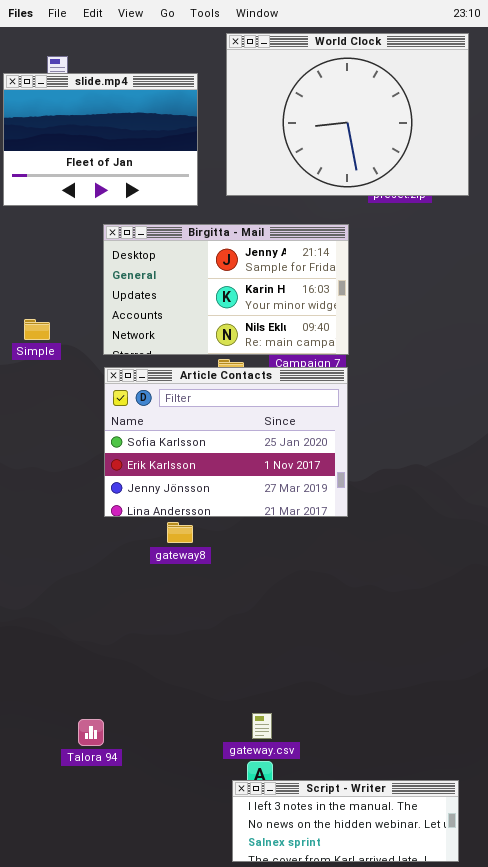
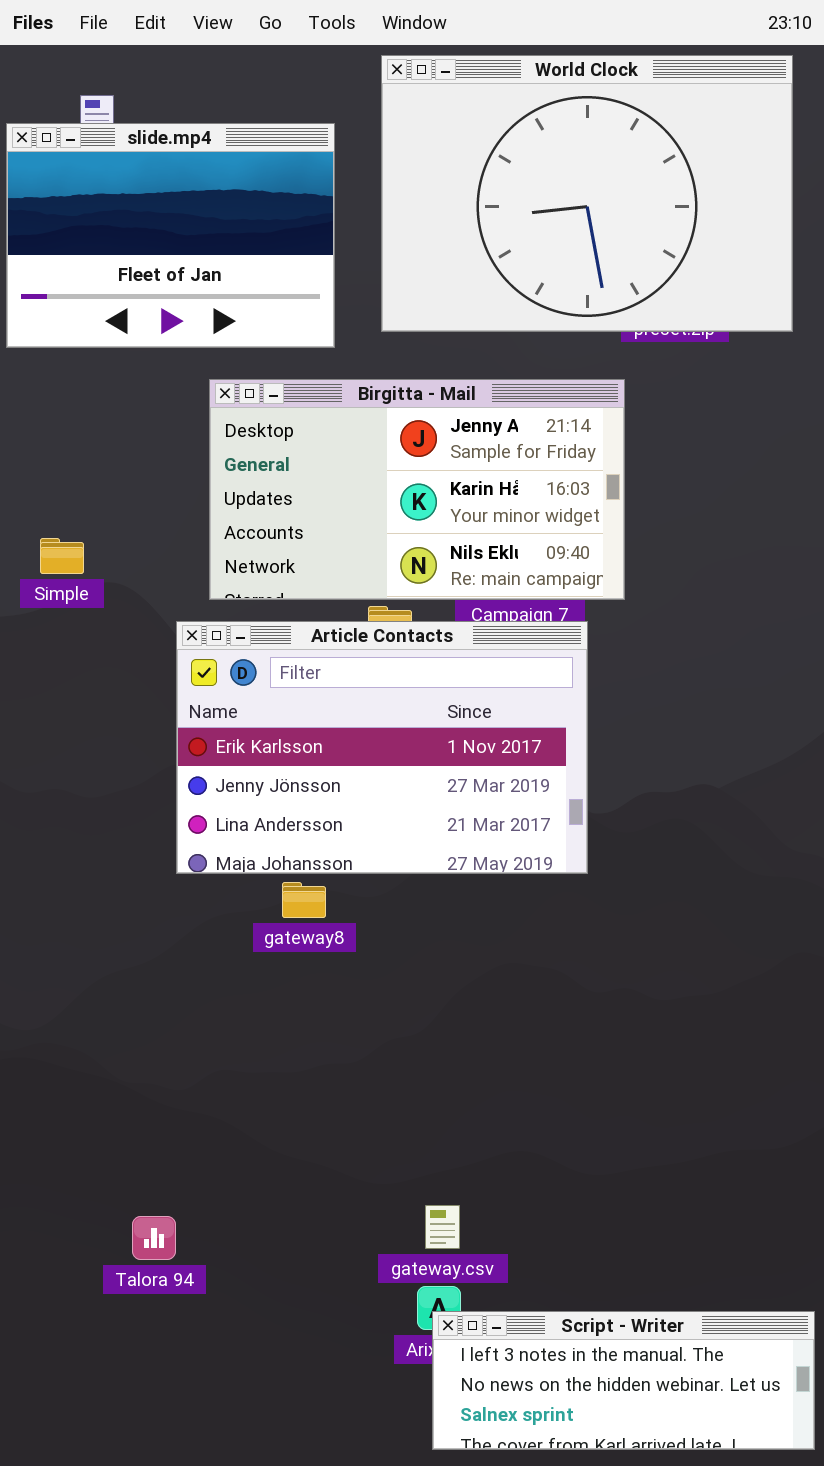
Birgitta - Mail: [103,224,349,355] -> [209,379,625,600], moved
Article Contacts: [104,367,348,517] -> [176,621,588,874], scrolled down 1 row
Script - Writer: [232,780,459,862] -> [432,1311,815,1450], moved

